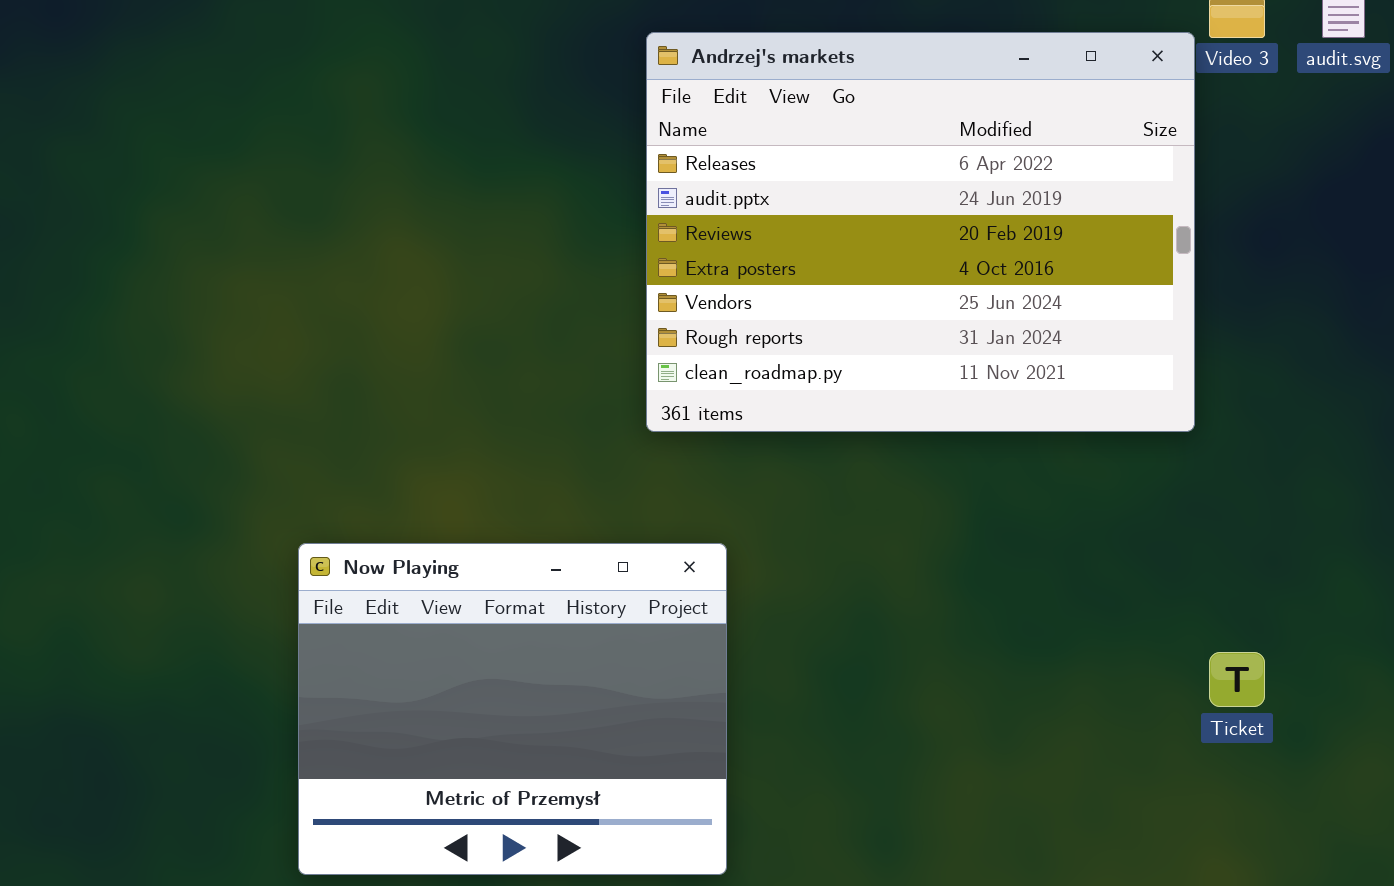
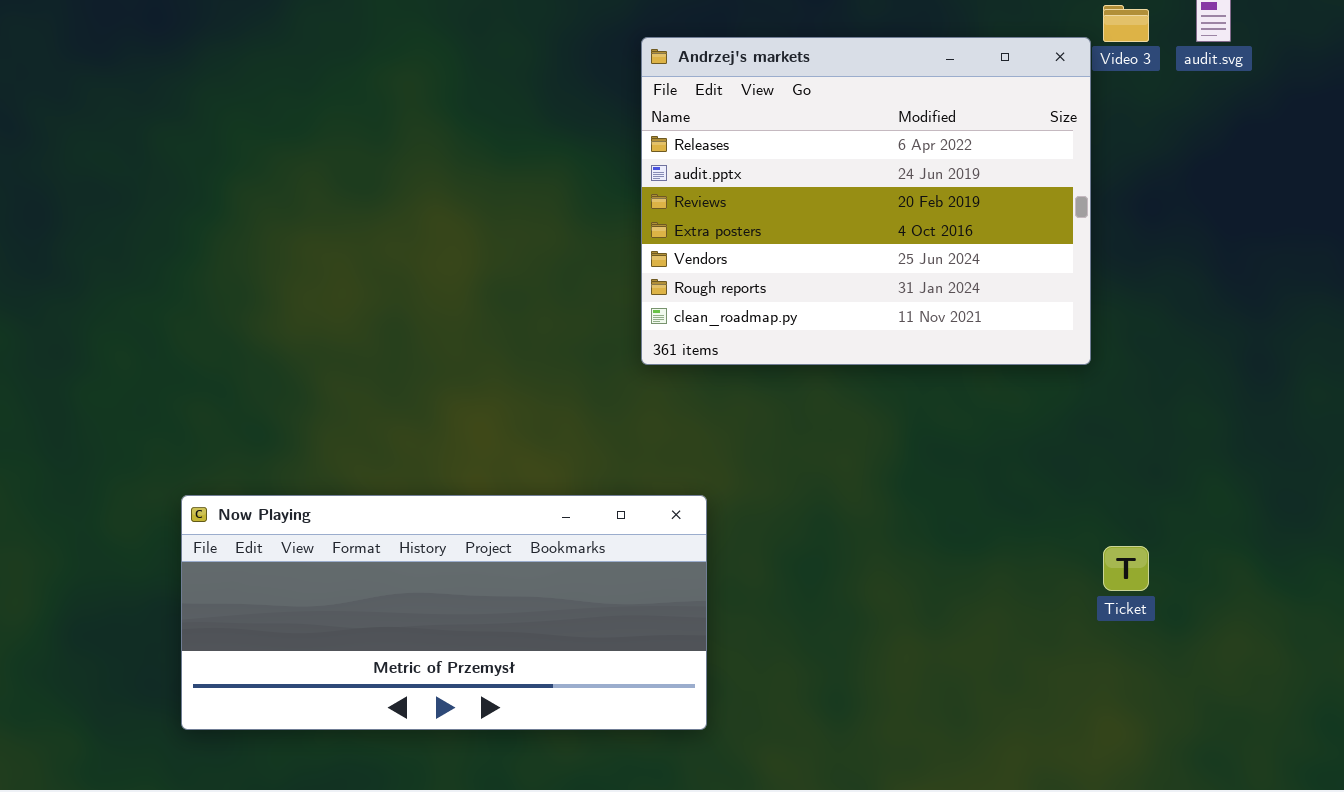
Now Playing: [298,543,727,875] -> [181,495,707,730], resized

